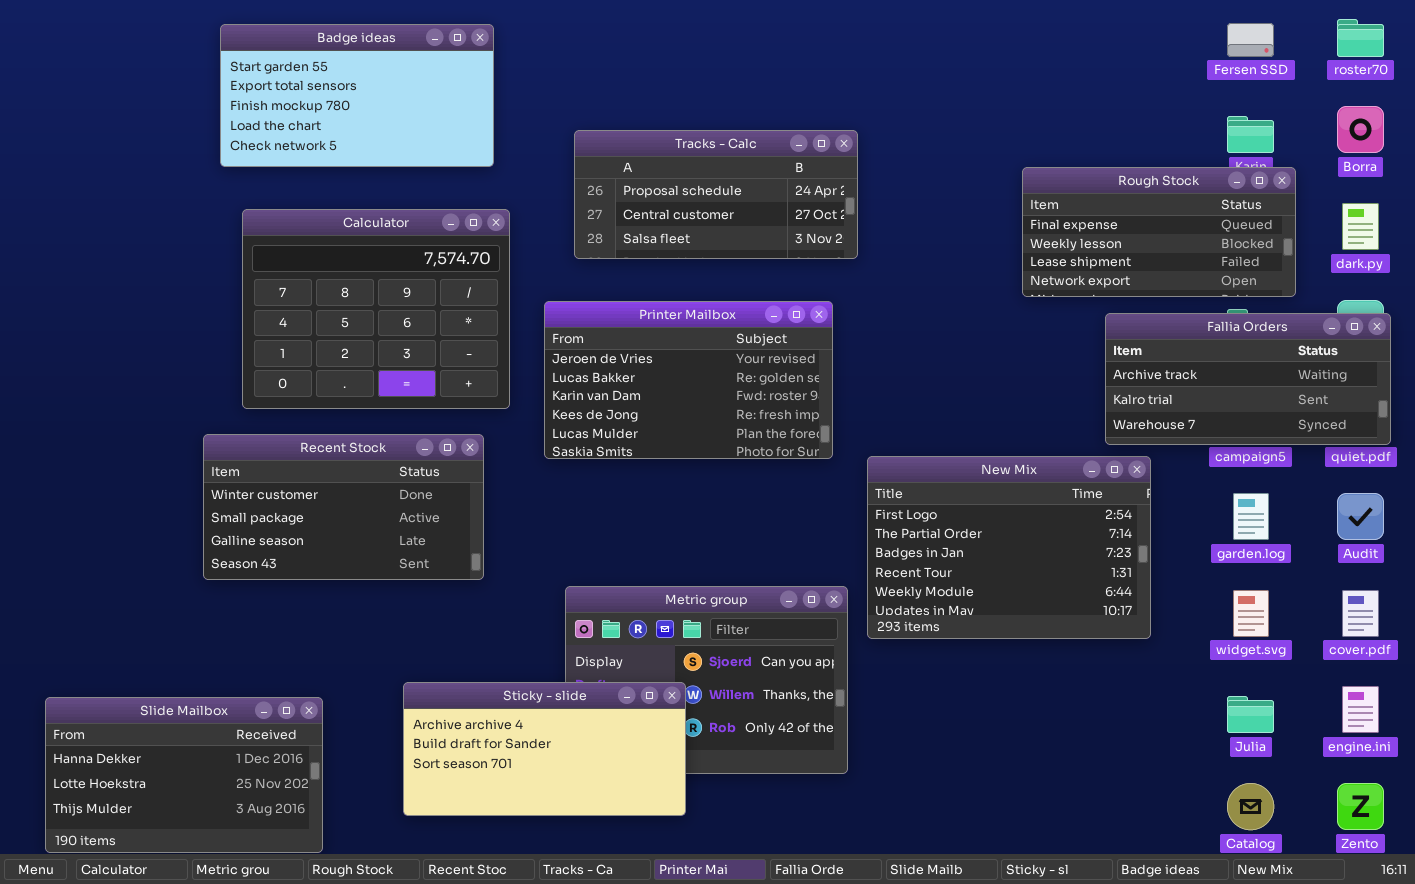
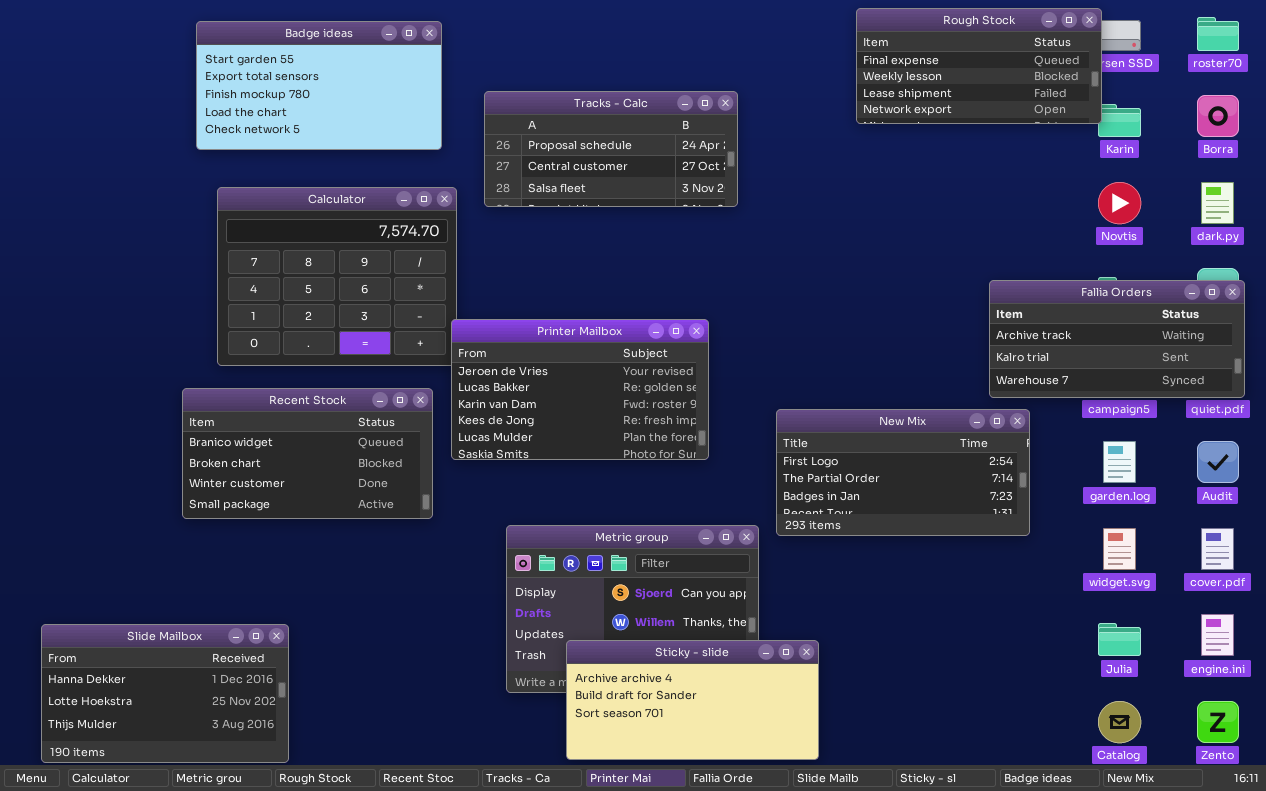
Tracks - Calc: [574,130,858,259] -> [484,91,738,207], moved
Rough Stock: [1022,167,1296,297] -> [856,8,1102,124], moved
Printer Mailbox: [544,301,833,459] -> [451,319,709,460], moved
Recent Stock: [203,434,484,580] -> [182,388,433,519], scrolled up 2 rows
New Mix: [867,456,1151,639] -> [776,409,1030,536], resized
Sticky - slide: [403,682,686,816] -> [566,640,819,760], moved

